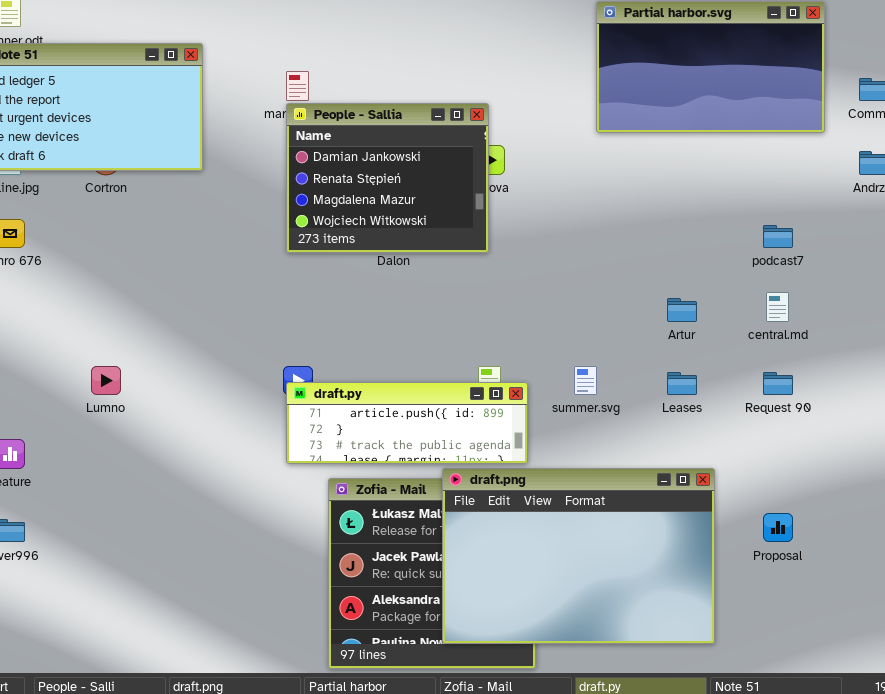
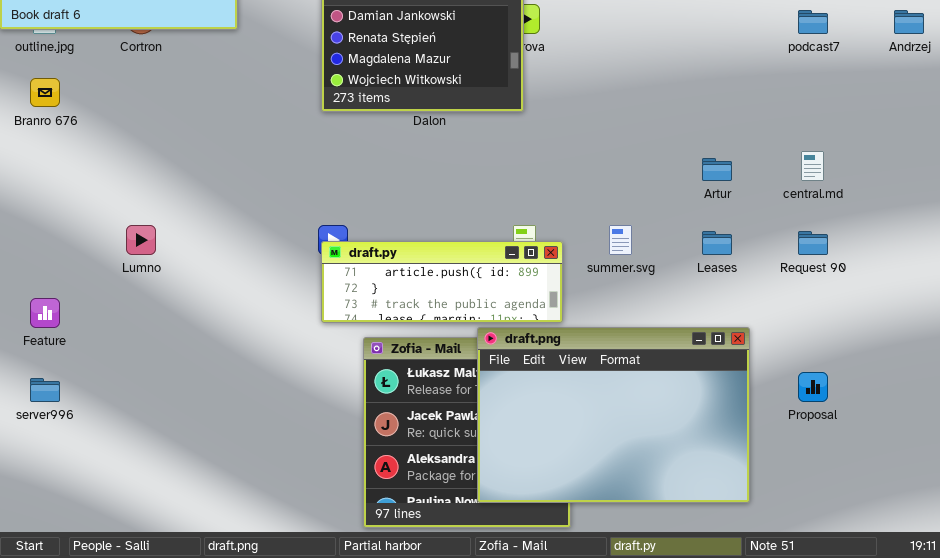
podcast7: [763,225,793,248] -> [798,10,828,34], moved

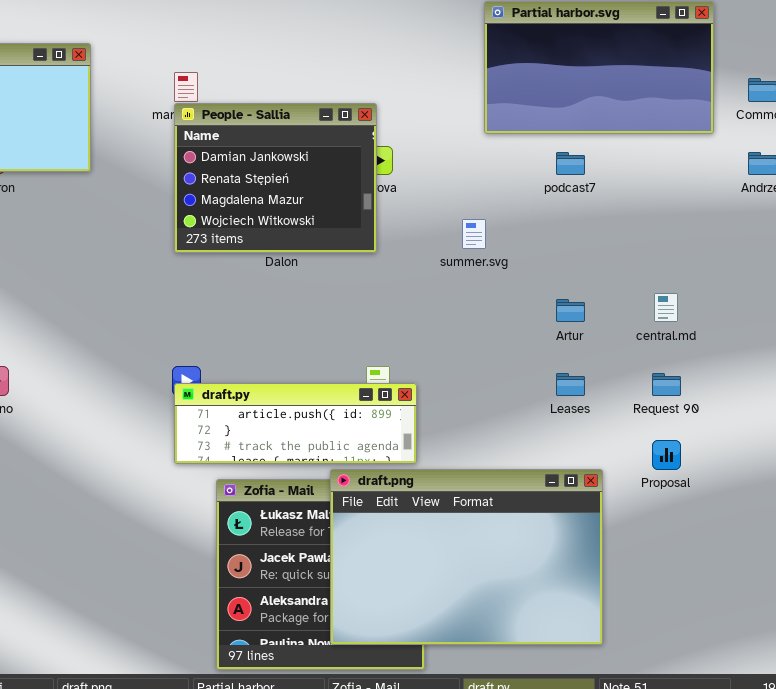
podcast7: [798,10,828,34] -> [556,152,585,175], moved
summer.svg: [609,225,632,255] -> [462,219,486,249], moved
Proposal: [798,372,828,402] -> [652,440,681,470], moved

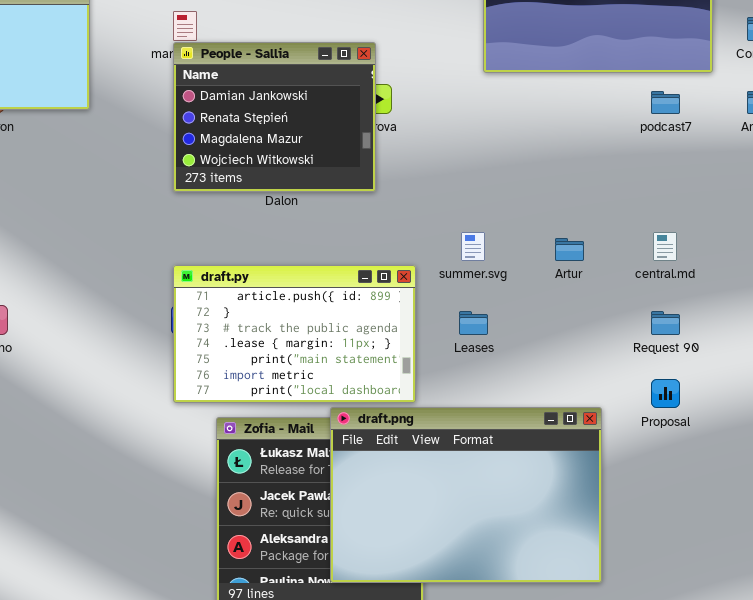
podcast7: [556,152,585,175] -> [651,91,680,114], moved
summer.svg: [462,219,486,249] -> [461,232,485,261], moved
Leases: [556,373,585,396] -> [459,311,488,335], moved
draft.py: [174,383,417,464] -> [173,265,416,403], resized

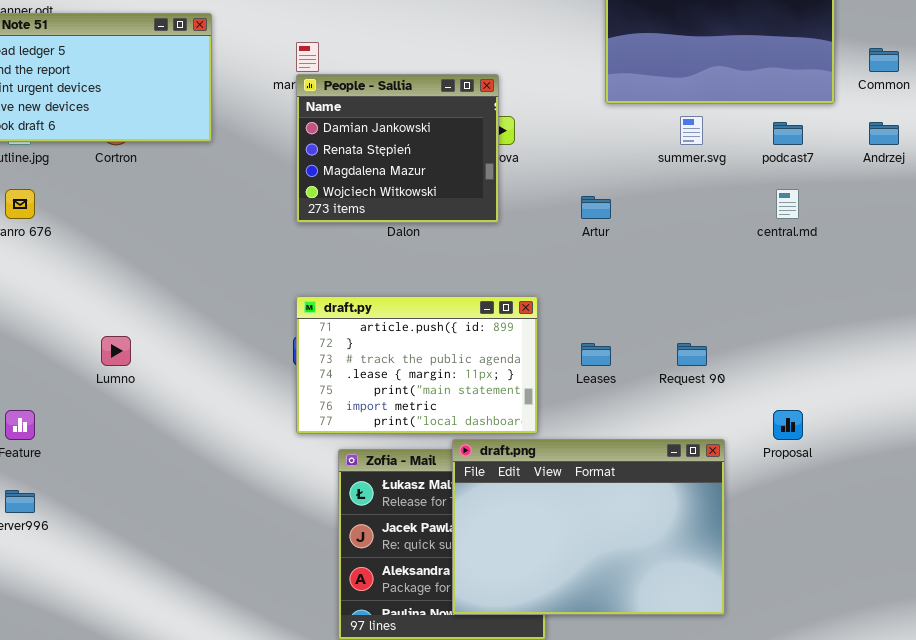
summer.svg: [461,232,485,261] -> [680,116,703,145], moved
central.md: [653,232,677,261] -> [776,189,799,219], moved
Artur: [555,238,584,261] -> [581,196,611,219], moved
Request 90: [651,311,680,335] -> [677,343,707,366], moved

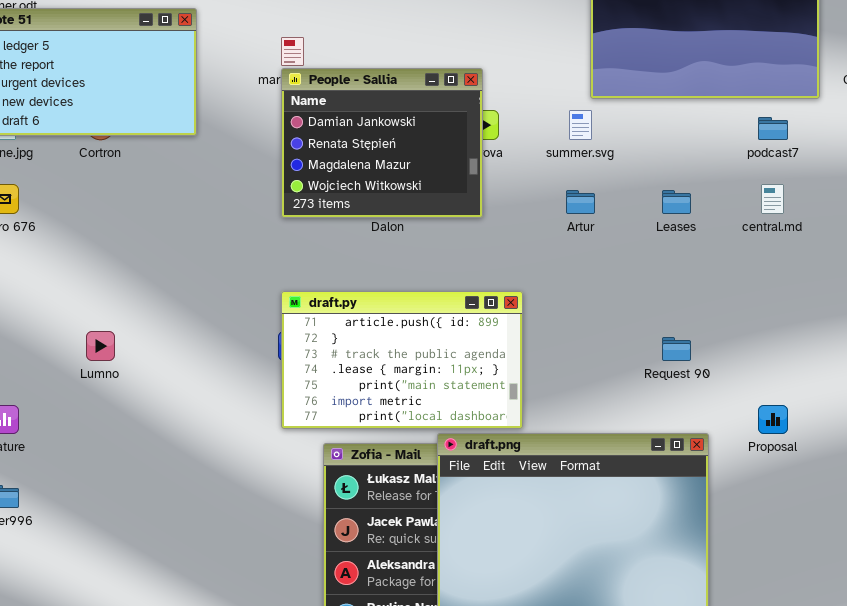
summer.svg: [680,116,703,145] -> [569,110,592,140], moved
Leases: [581,343,611,366] -> [662,190,691,214], moved

